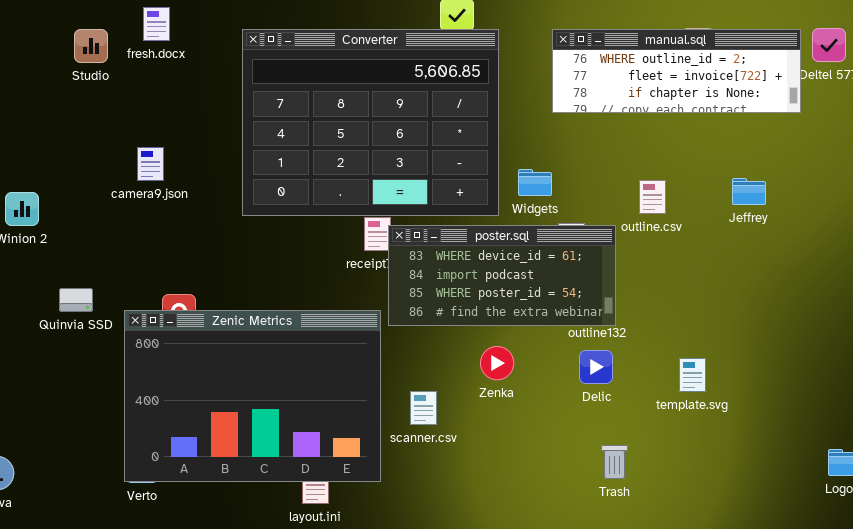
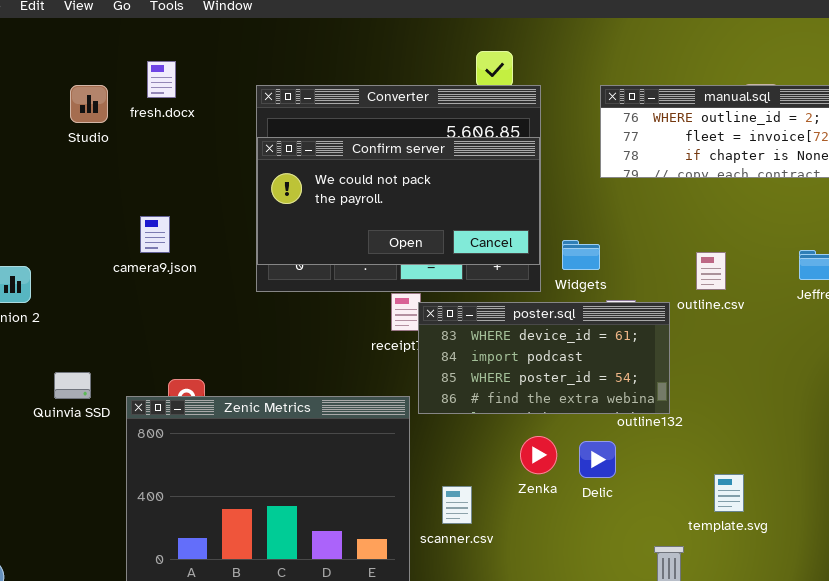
Confirm server: none -> [257,137,540,265], opened
Delic: [579,350,613,384] -> [579,441,616,478], moved
template.svg: [679,358,706,392] -> [714,474,744,512], moved

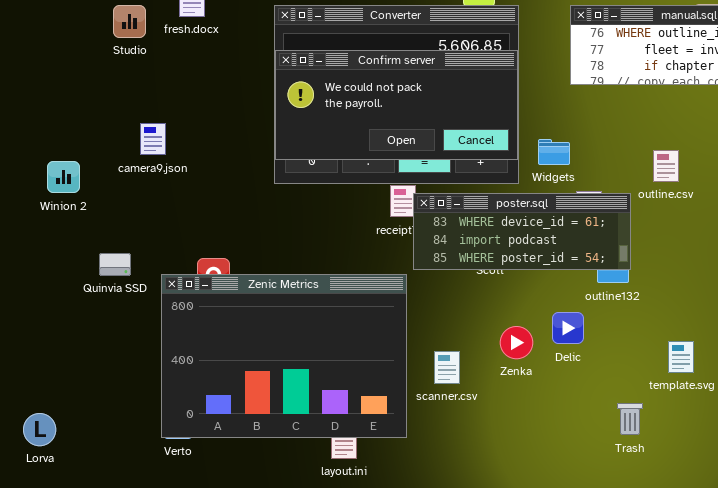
camera9.json: [140,216,170,253] -> [140,123,166,155], moved
poster.sql: [418,302,670,414] -> [413,193,631,270], resized
Zenka: [520,436,557,474] -> [500,326,533,359], moved

